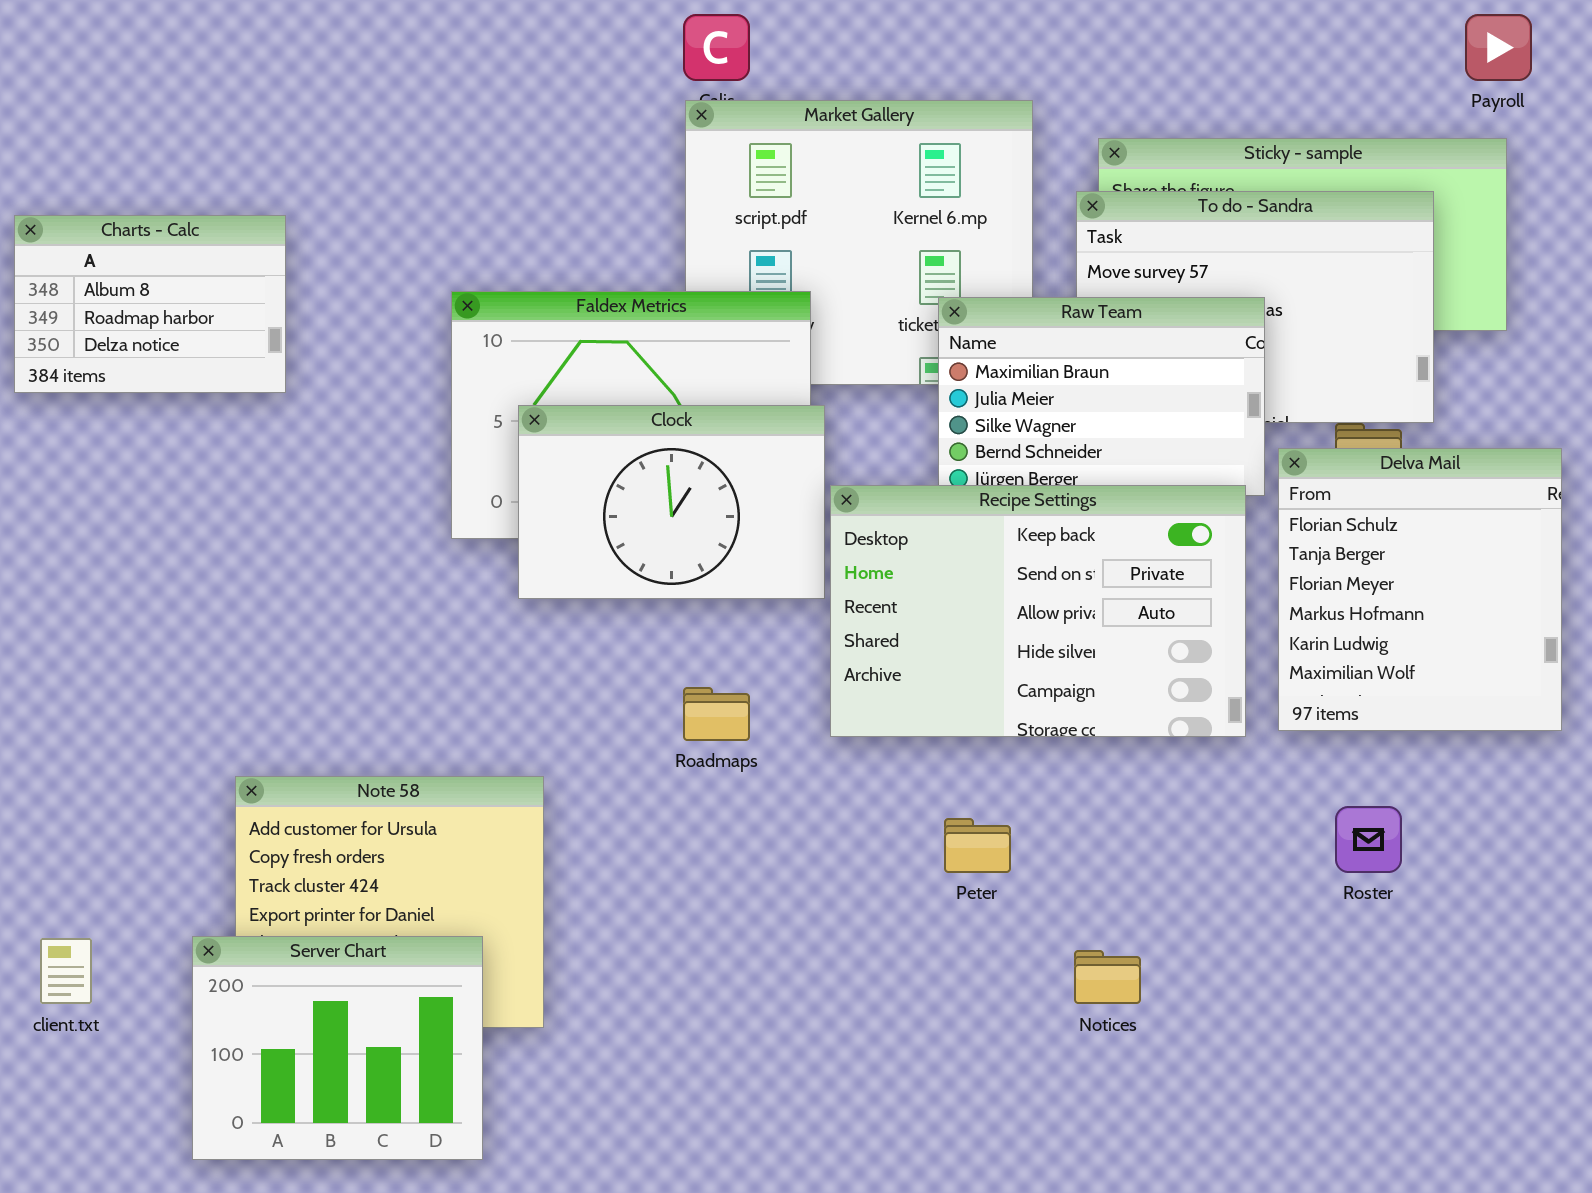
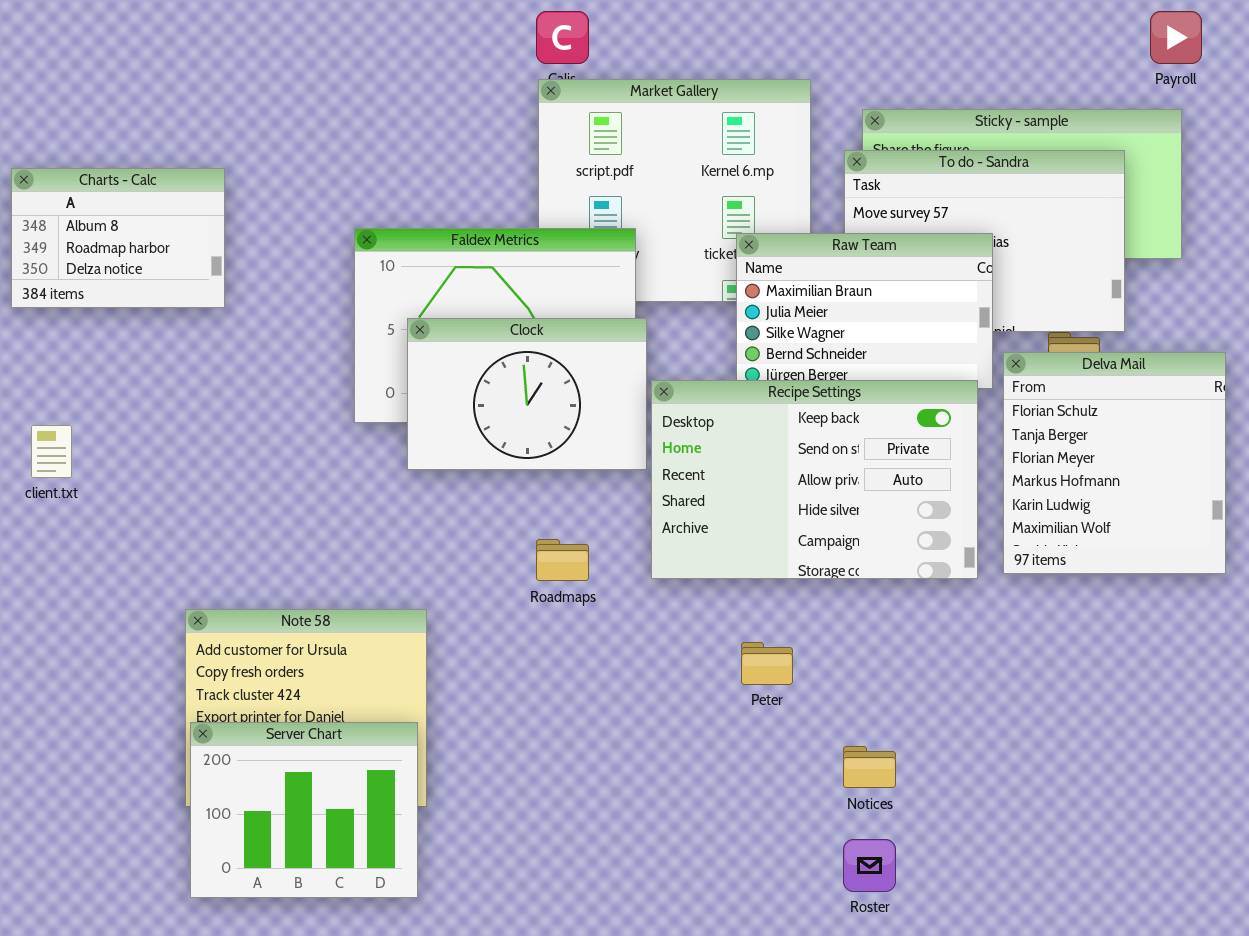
Roster: [1335,806,1402,873] -> [843,839,896,892], moved
Server Chart: [192,936,483,1160] -> [190,722,418,898], moved
client.txt: [40,938,92,1004] -> [31,425,72,478], moved

